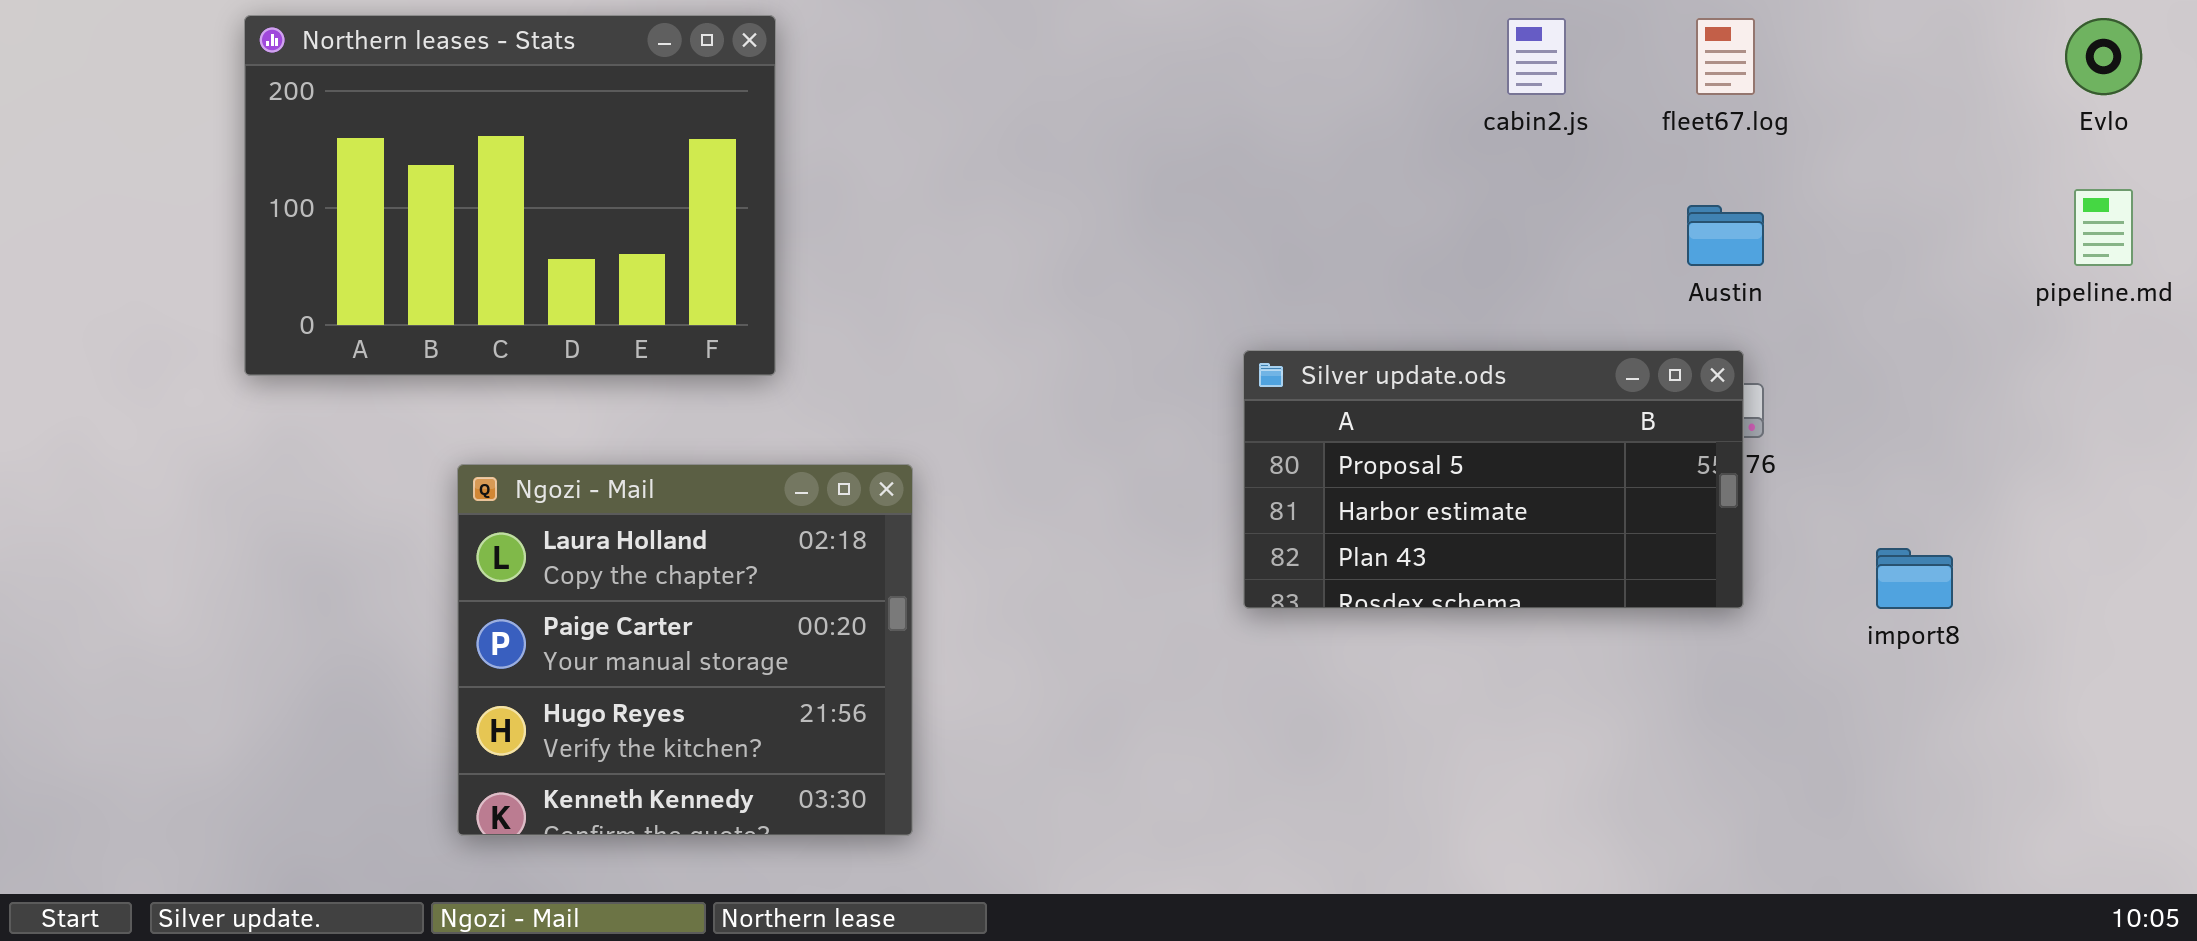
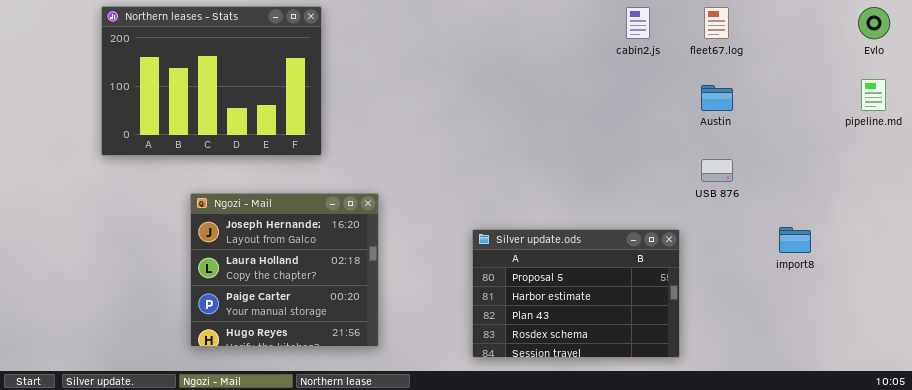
Silver update.ods: [1243,350,1744,609] -> [472,229,680,358], moved, resized
Ngozi - Mail: [457,464,913,836] -> [190,193,379,347], scrolled up 1 row

